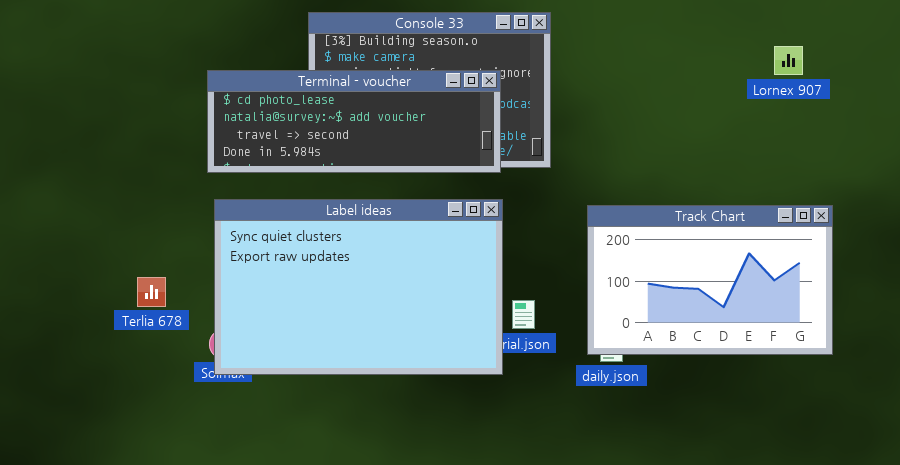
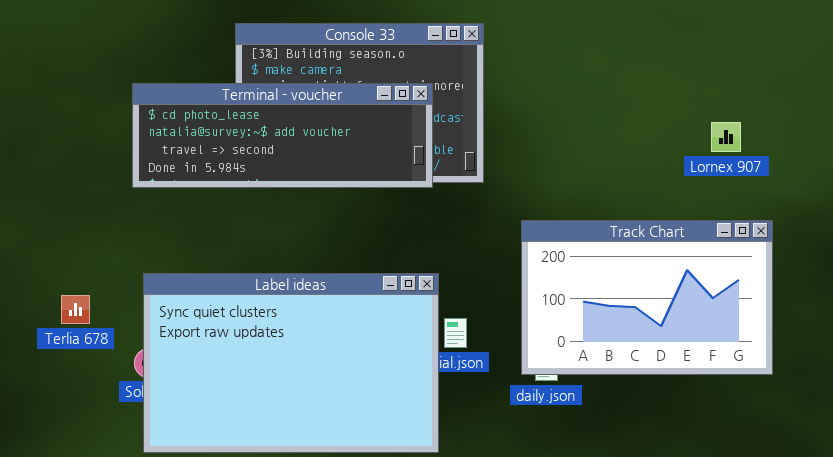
Lornex 907: [774,46,803,75] -> [711,122,741,152], moved
Label ideas: [214,199,503,375] -> [143,273,439,453], moved

